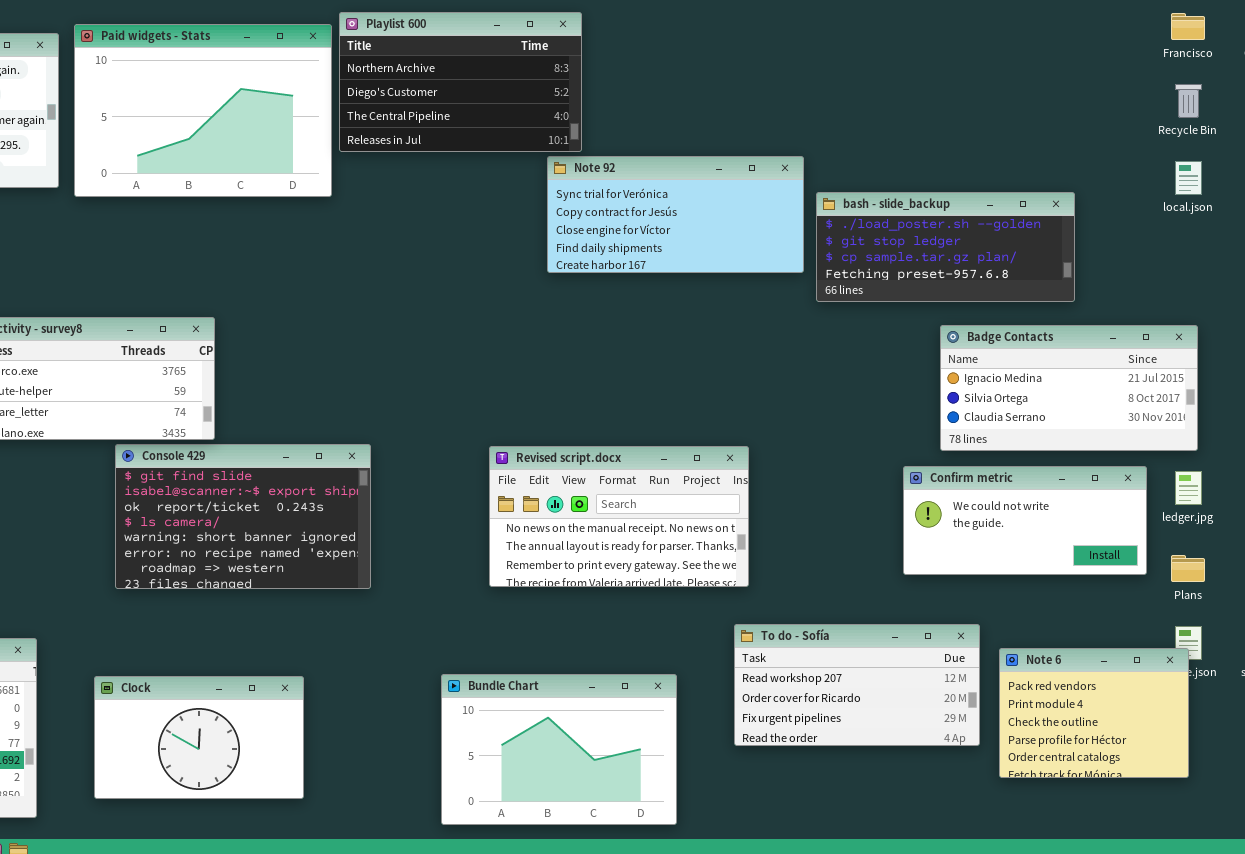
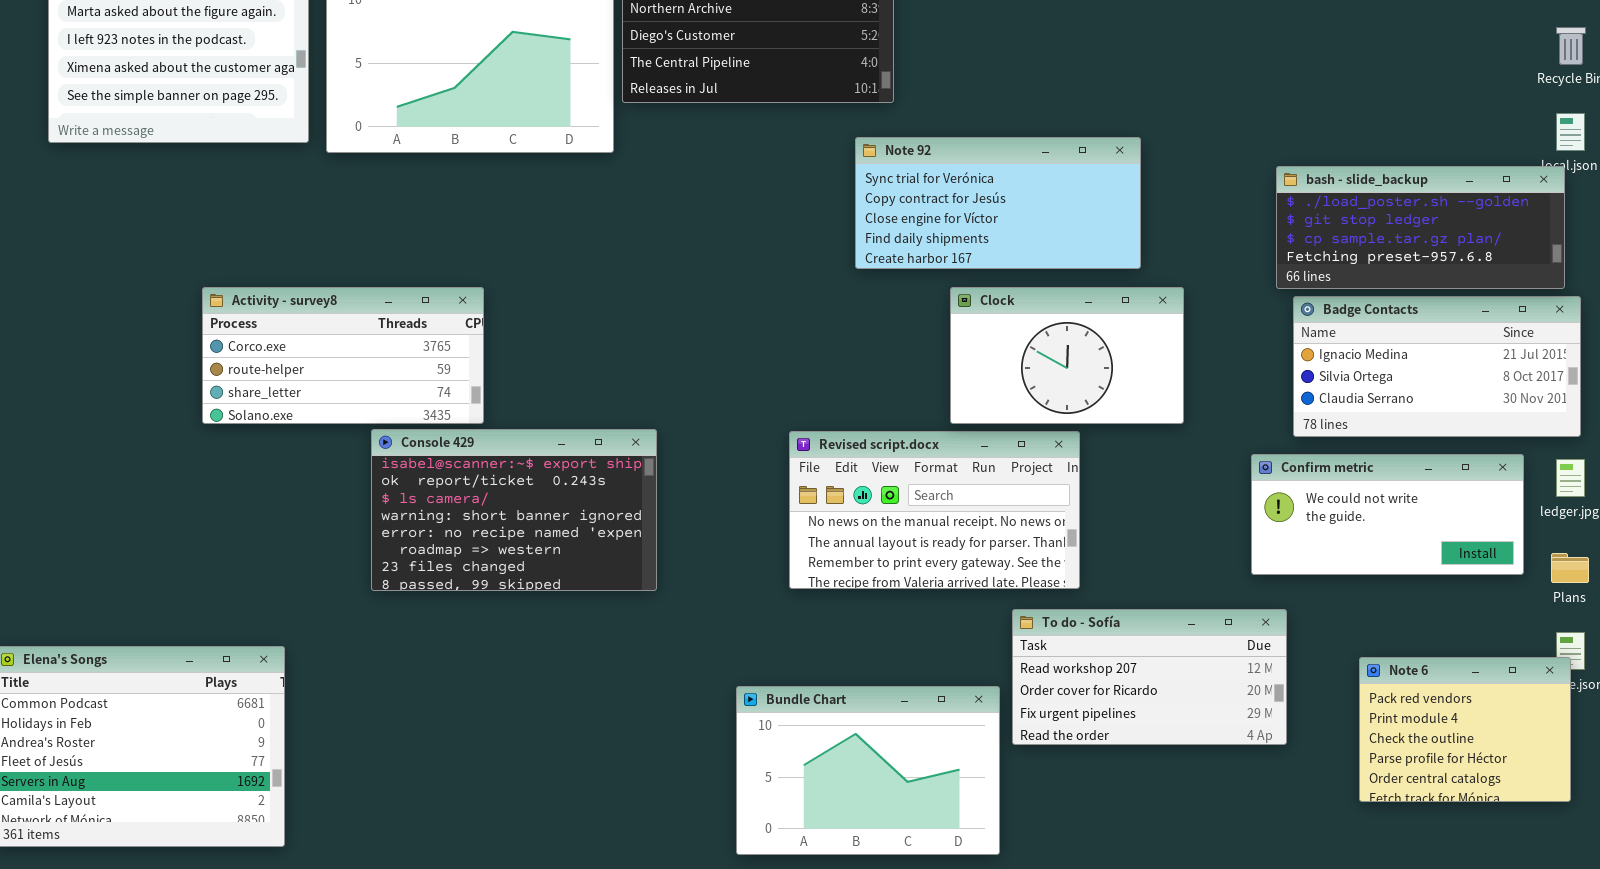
Note 92: [547,156,804,273] -> [855,137,1141,269], moved
bash - slide_backup: [816,192,1075,302] -> [1276,166,1565,289], moved
Console 429: [115,444,371,589] -> [371,429,657,591], scrolled down 1 row
To do - Sofía: [734,624,980,746] -> [1012,609,1287,745], moved
Clock: [94,676,304,799] -> [950,287,1184,424], moved

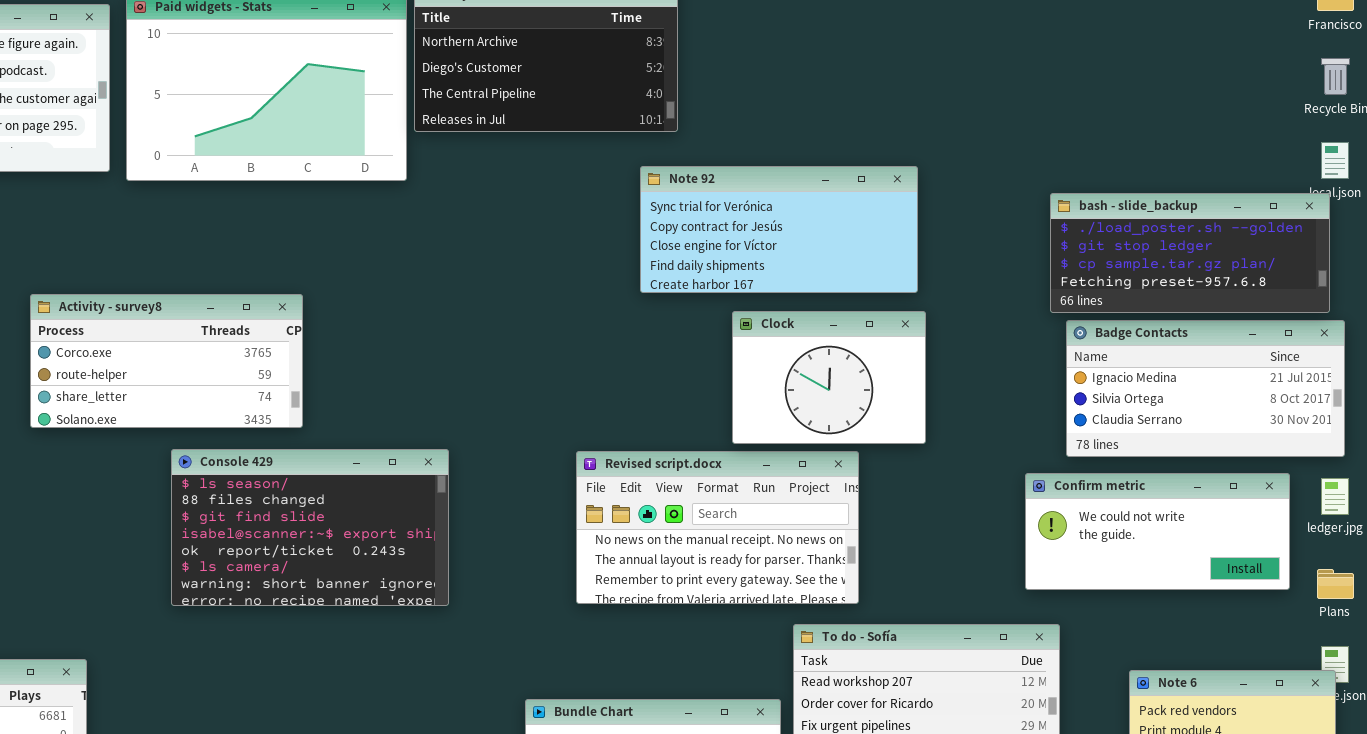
Activity - survey8: [202,287,484,424] -> [30,294,303,428], moved
Clock: [950,287,1184,424] -> [732,311,926,444], resized
Console 429: [371,429,657,591] -> [171,449,449,606], scrolled up 3 rows

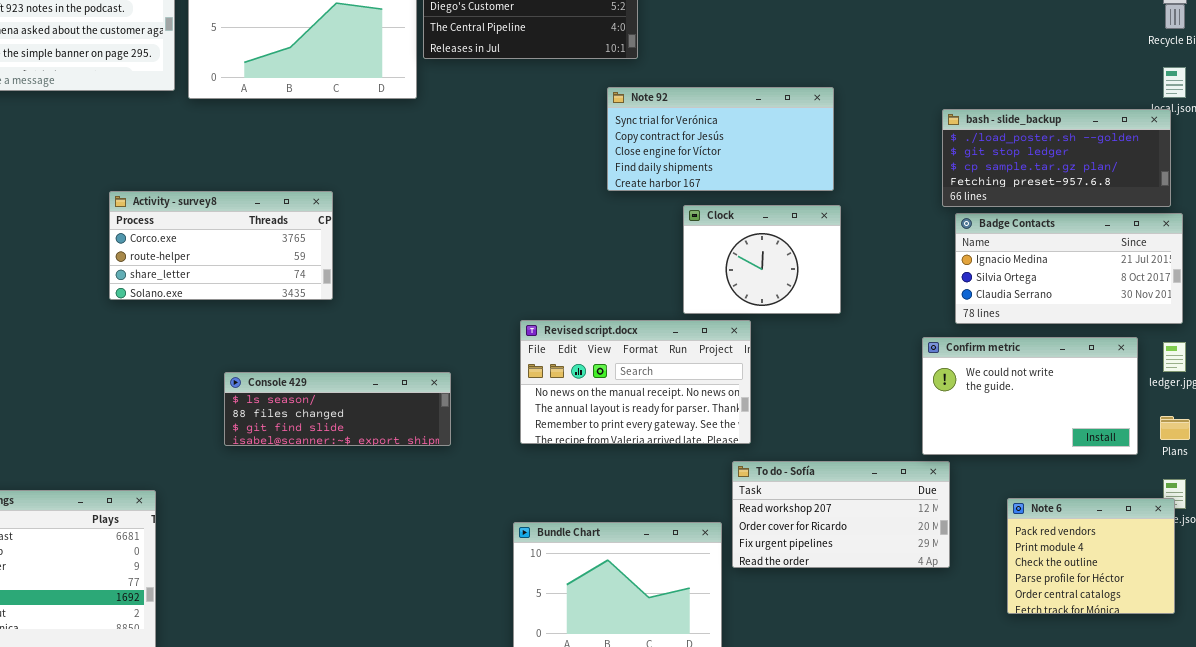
Console 429: [171,449,449,606] -> [224,372,451,446], resized
Revised script.docx: [576,451,859,604] -> [520,320,751,444], moved
Confirm metric: [1025,473,1290,590] -> [922,337,1138,455], resized

